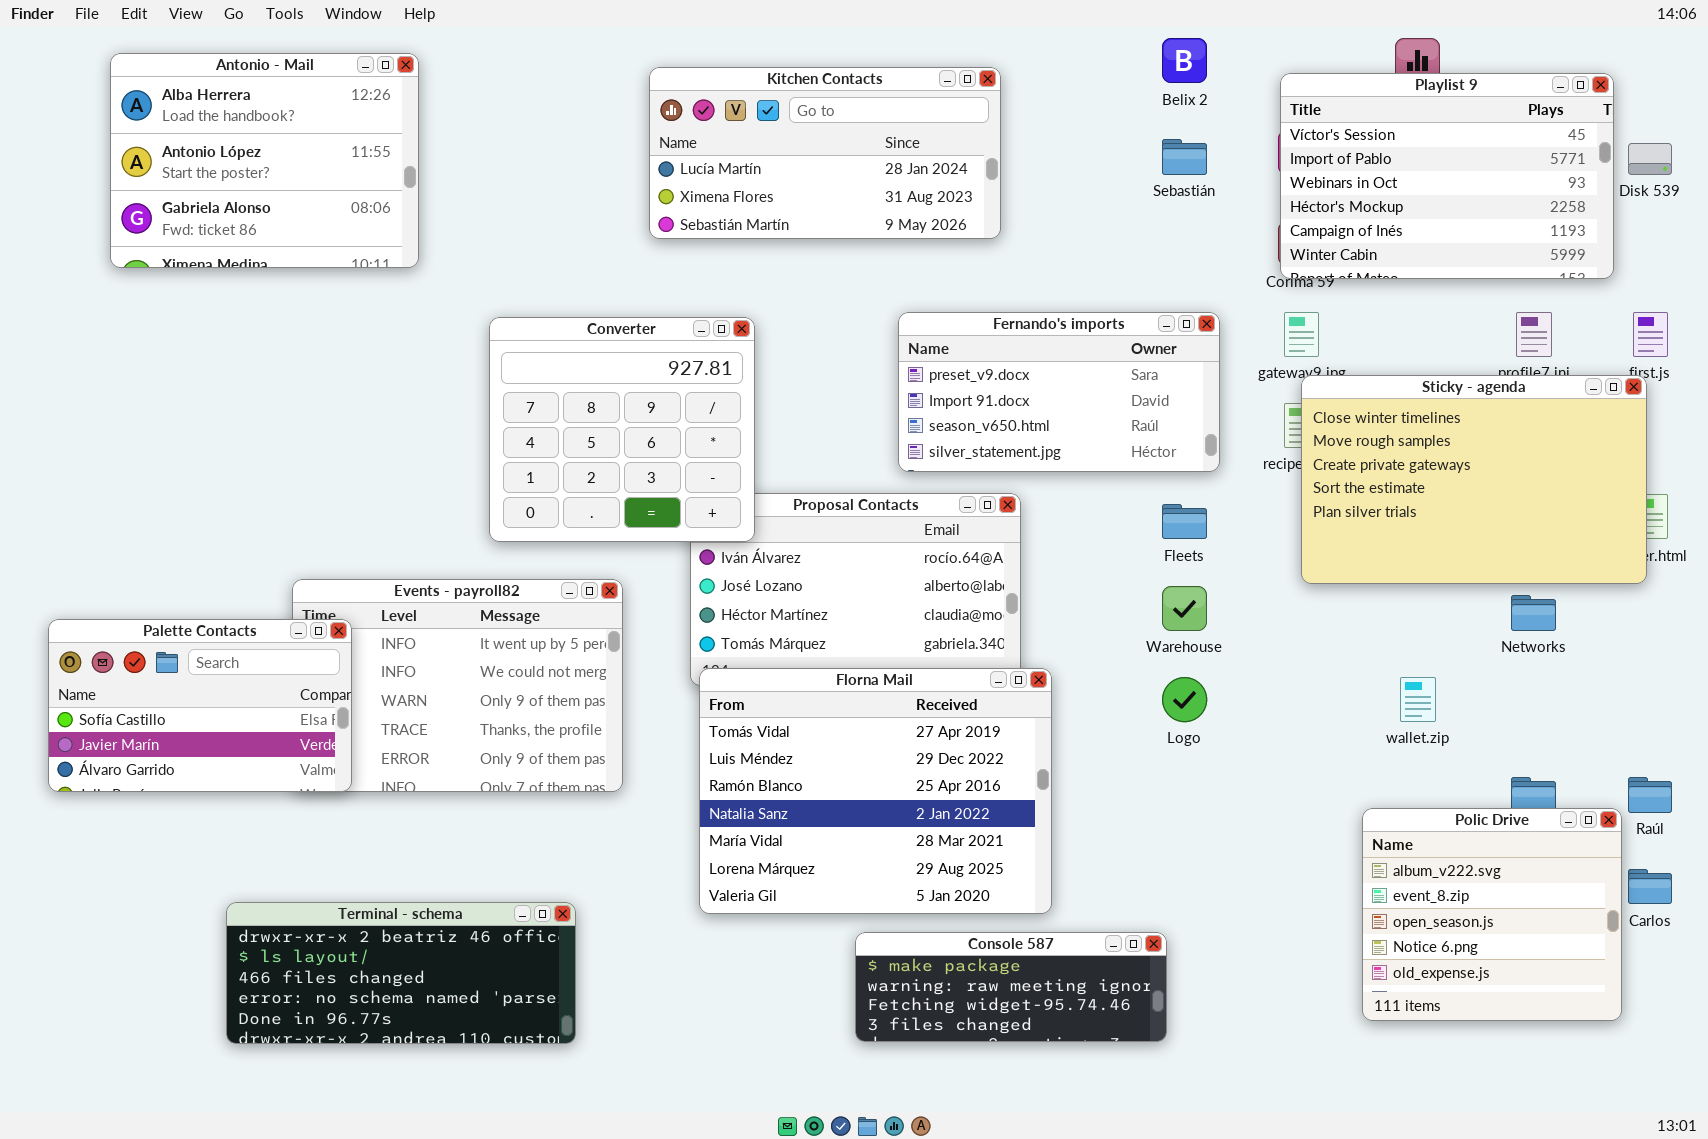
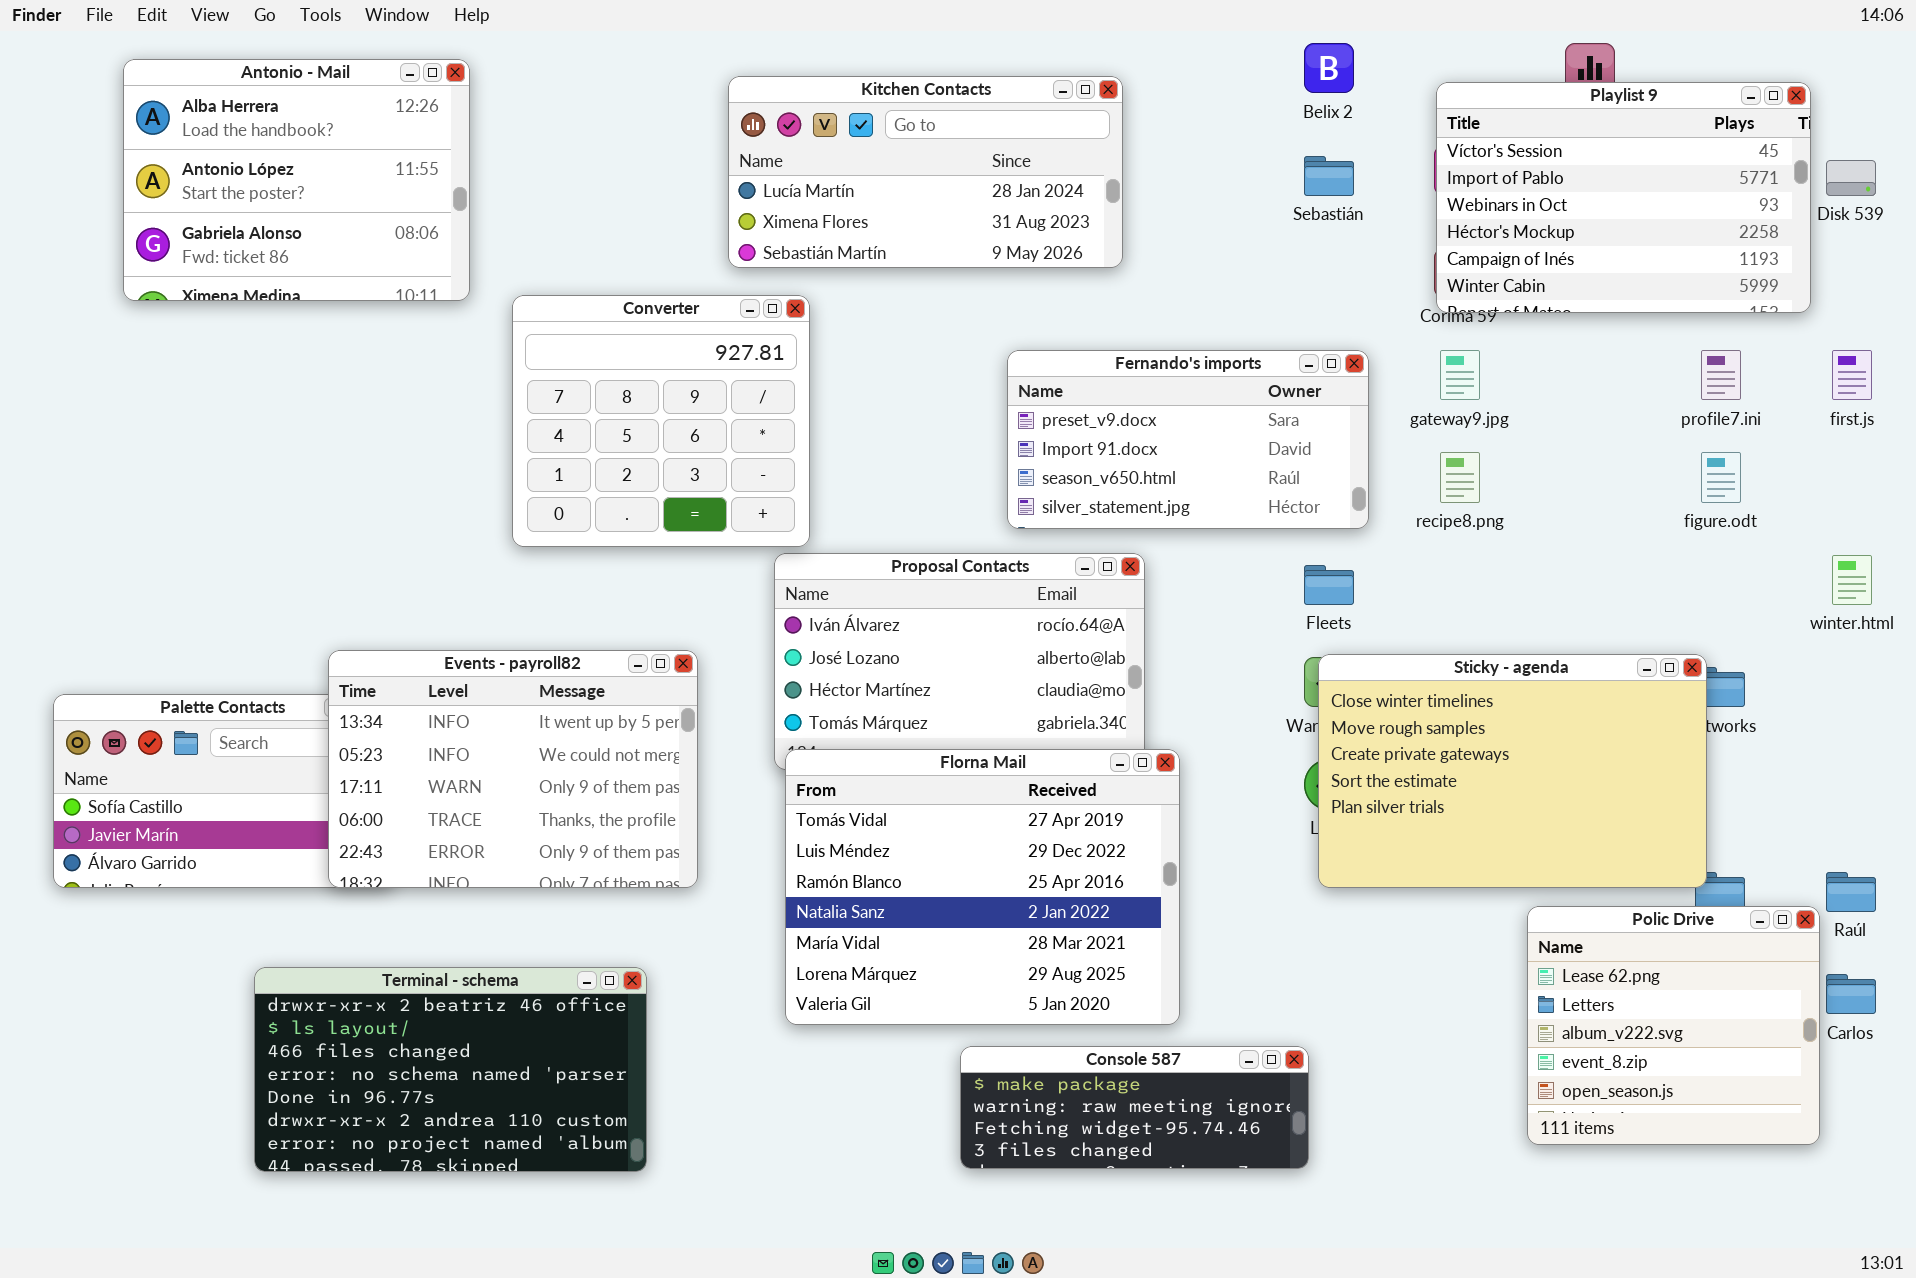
Converter: [489,317,755,542] -> [512,295,810,547], moved
Sticky - agenda: [1301,375,1647,584] -> [1318,654,1707,888], moved
Events - payroll82: [292,579,623,792] -> [328,650,698,888], raised
Polic Drive: [1362,808,1622,1021] -> [1527,906,1820,1145], scrolled up 2 rows
Terminal - schema: [226,902,576,1044] -> [254,967,647,1172], resized

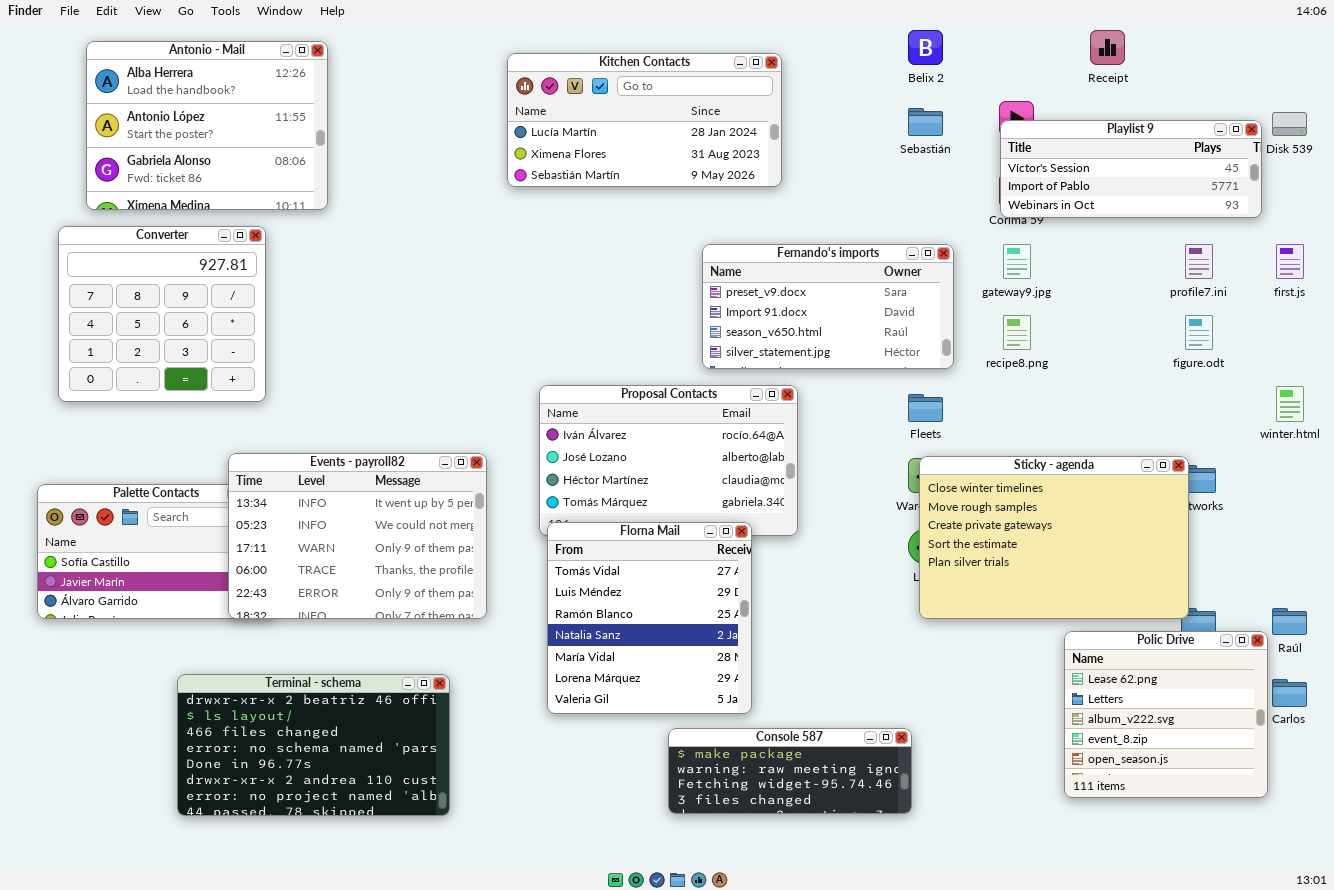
Playlist 9: [1436,82,1811,313] -> [1000,120,1262,218], resized
Converter: [512,295,810,547] -> [58,226,266,402], moved
Florna Mail: [785,749,1180,1025] -> [547,522,752,714], resized

